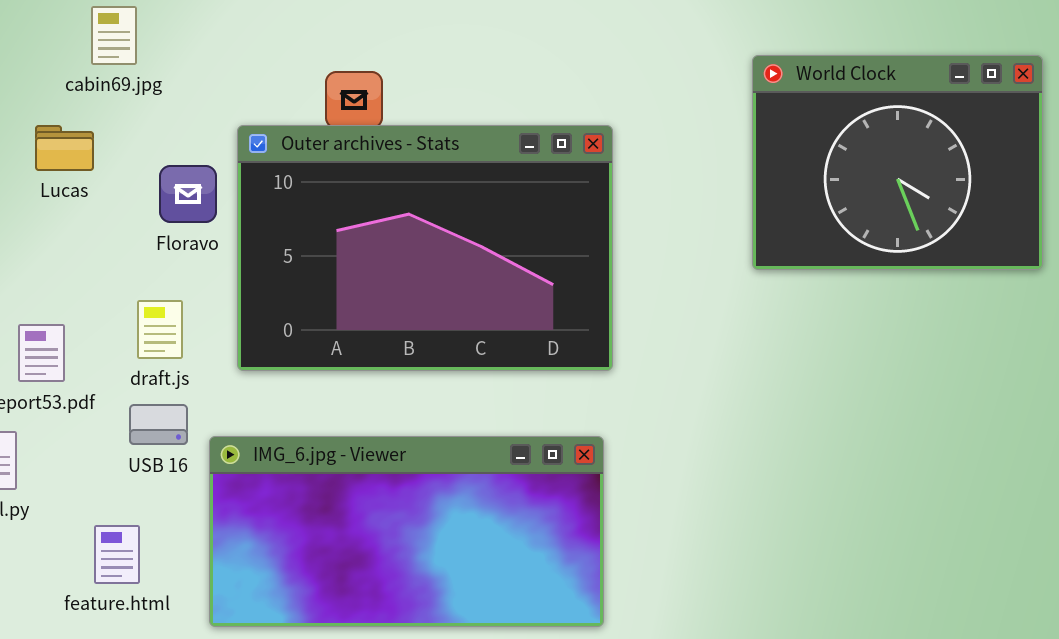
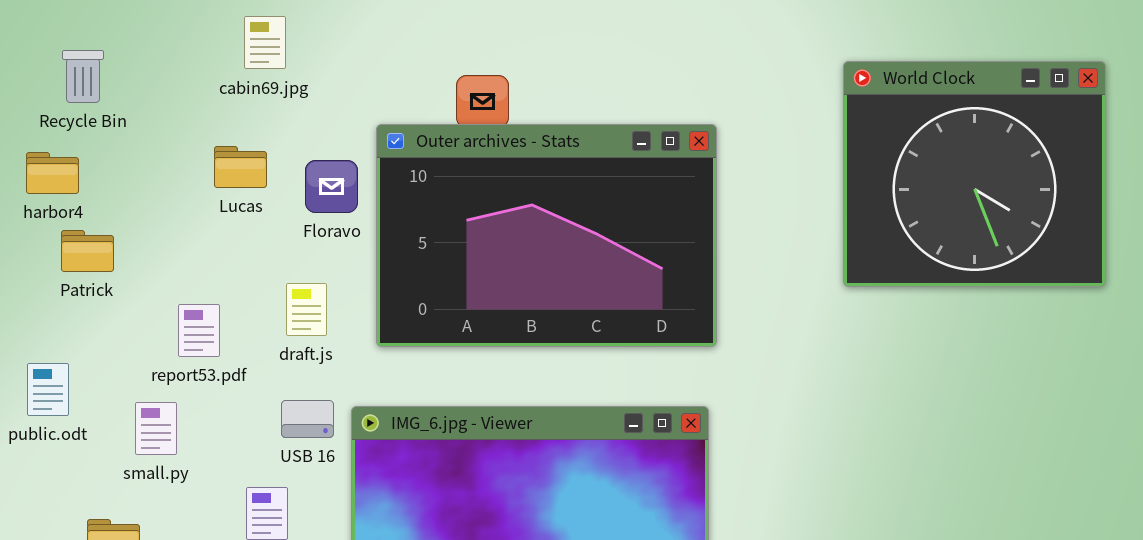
World Clock: [752,55,1043,270] -> [843,61,1106,287], resized
Lucas: [35,125,94,171] -> [214,146,267,188], moved
USB 16: [129,404,188,445] -> [281,400,334,438], moved

